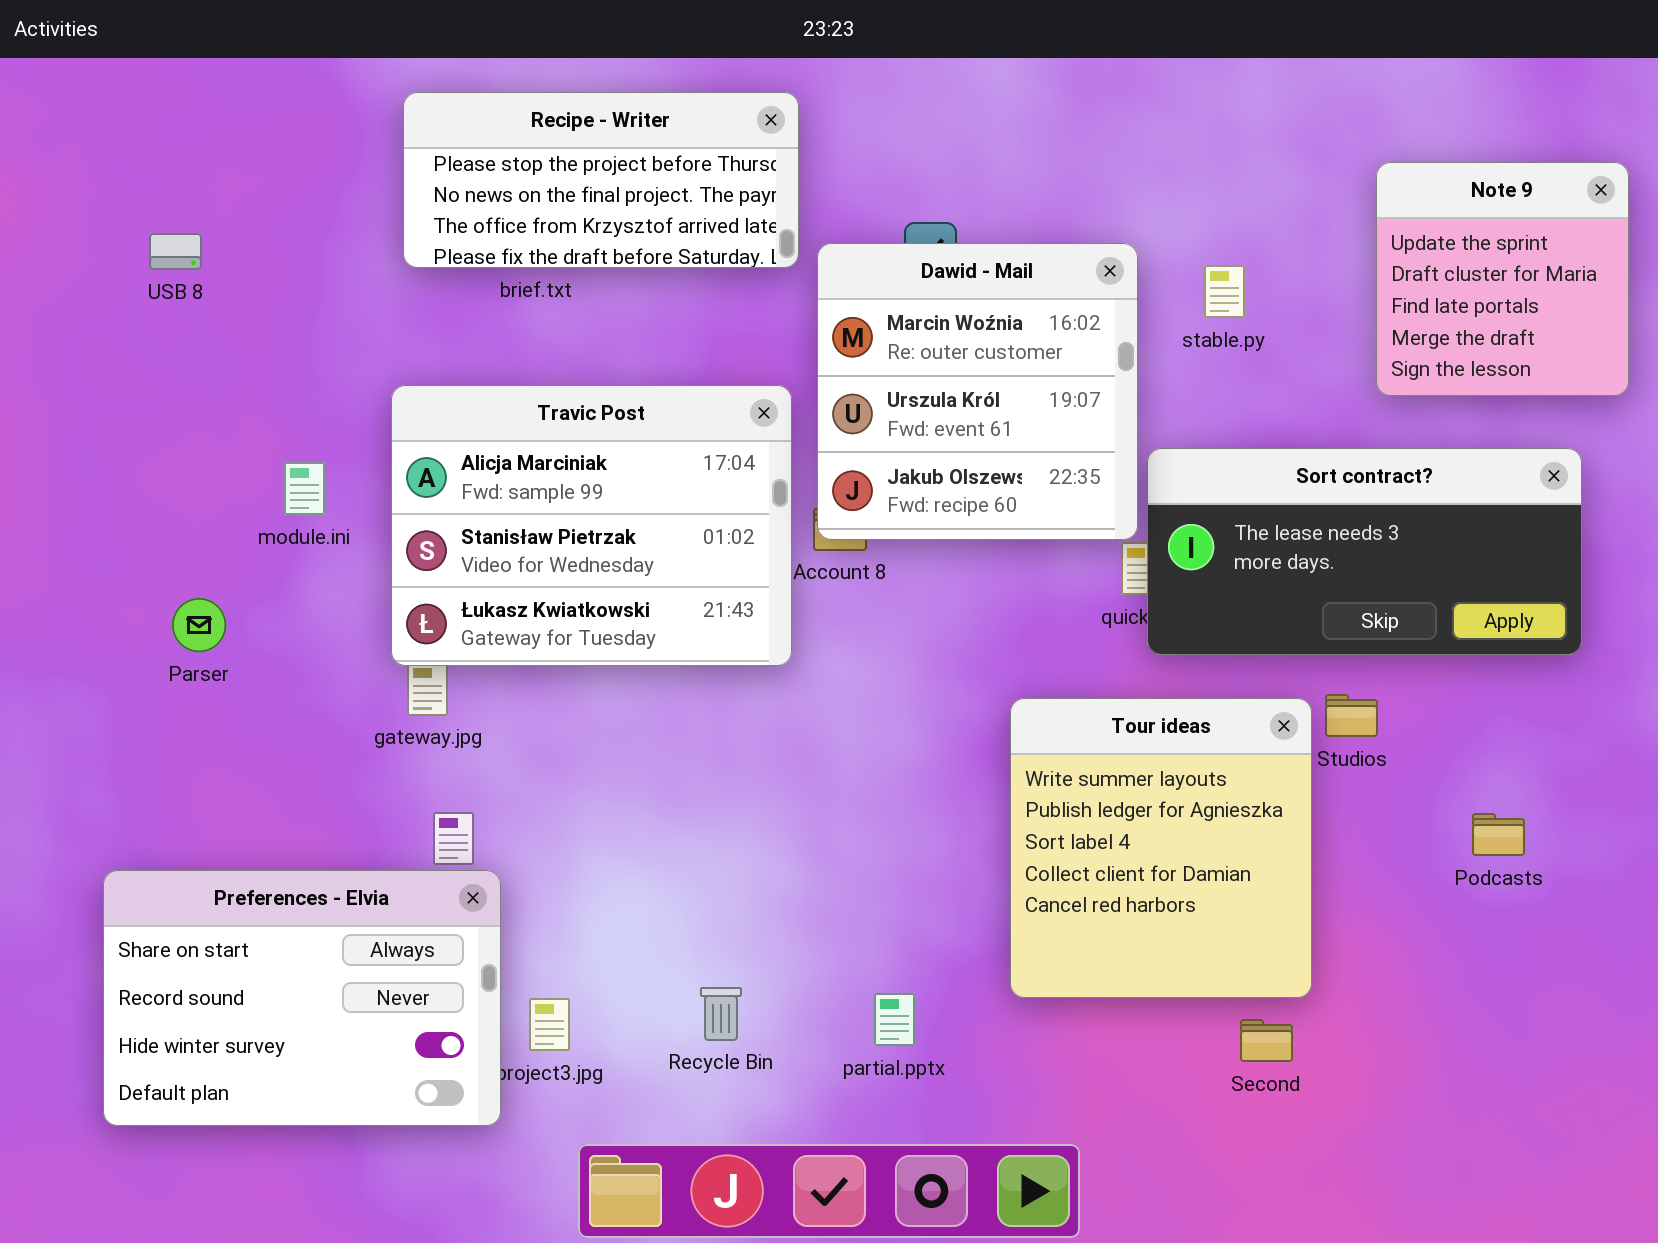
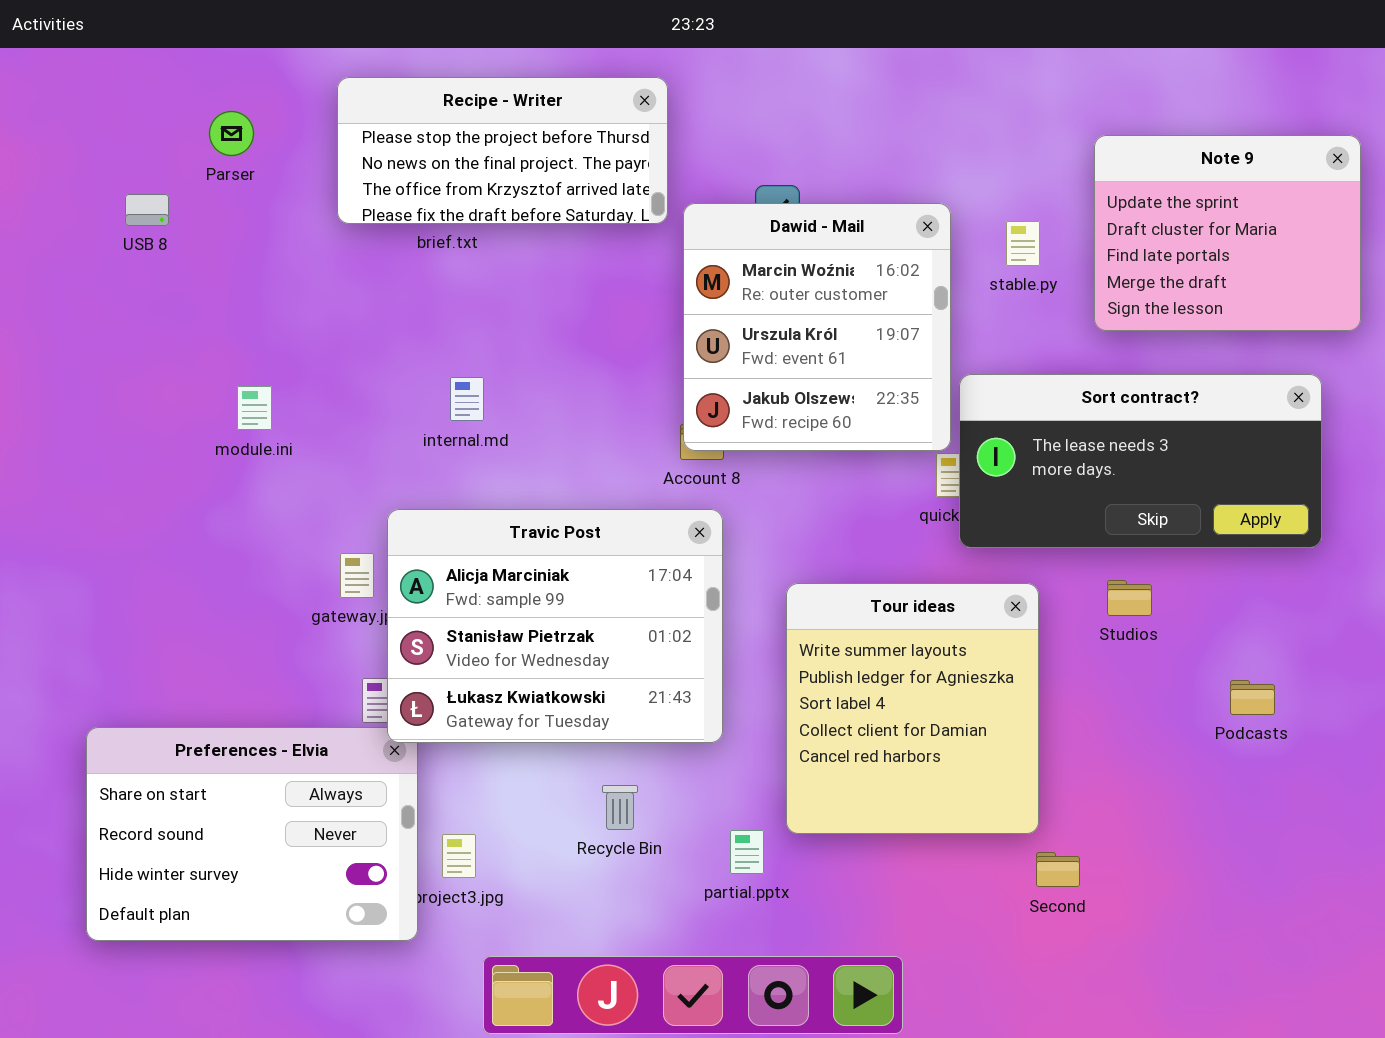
Note 9: [1376,162,1629,396] -> [1094,135,1361,331], resized
Travic Post: [391,385,792,666] -> [387,509,723,743], moved
Parser: [172,598,226,652] -> [209,111,254,156], moved
Tour ideas: [1010,698,1312,998] -> [786,583,1039,834], moved
Recycle Bin: [700,987,742,1041] -> [602,785,638,830], moved

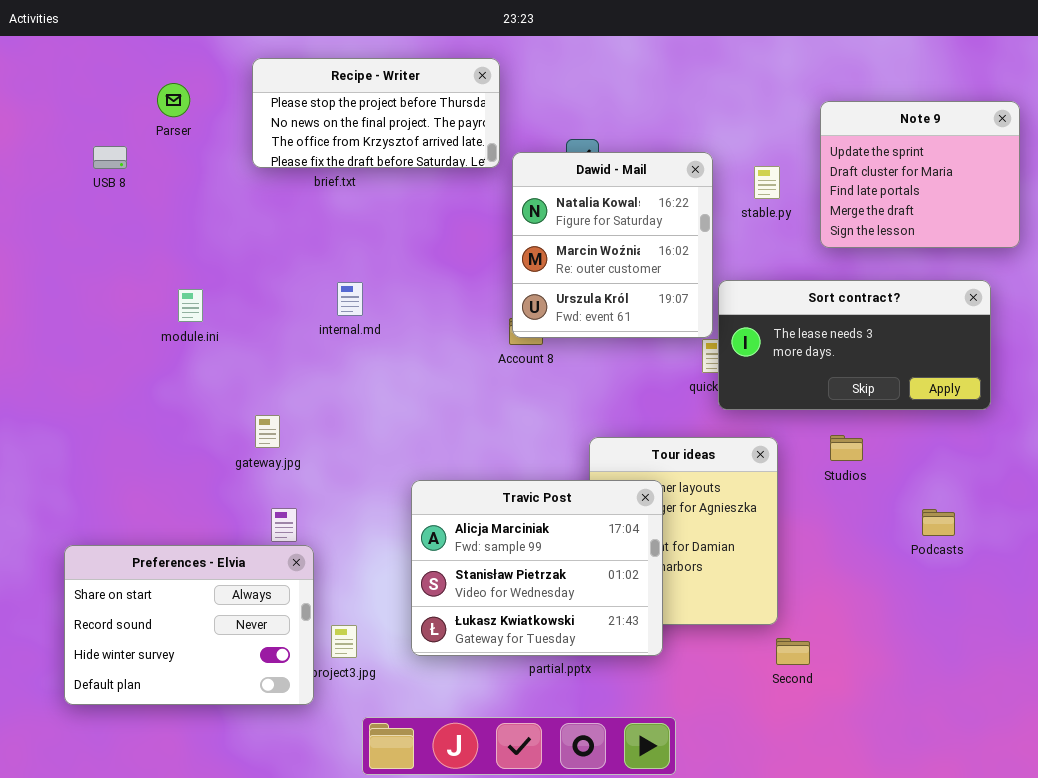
Dawid - Mail: [683,203,951,451] -> [512,152,713,338], scrolled up 1 row
Travic Post: [387,509,723,743] -> [411,480,663,656], moved

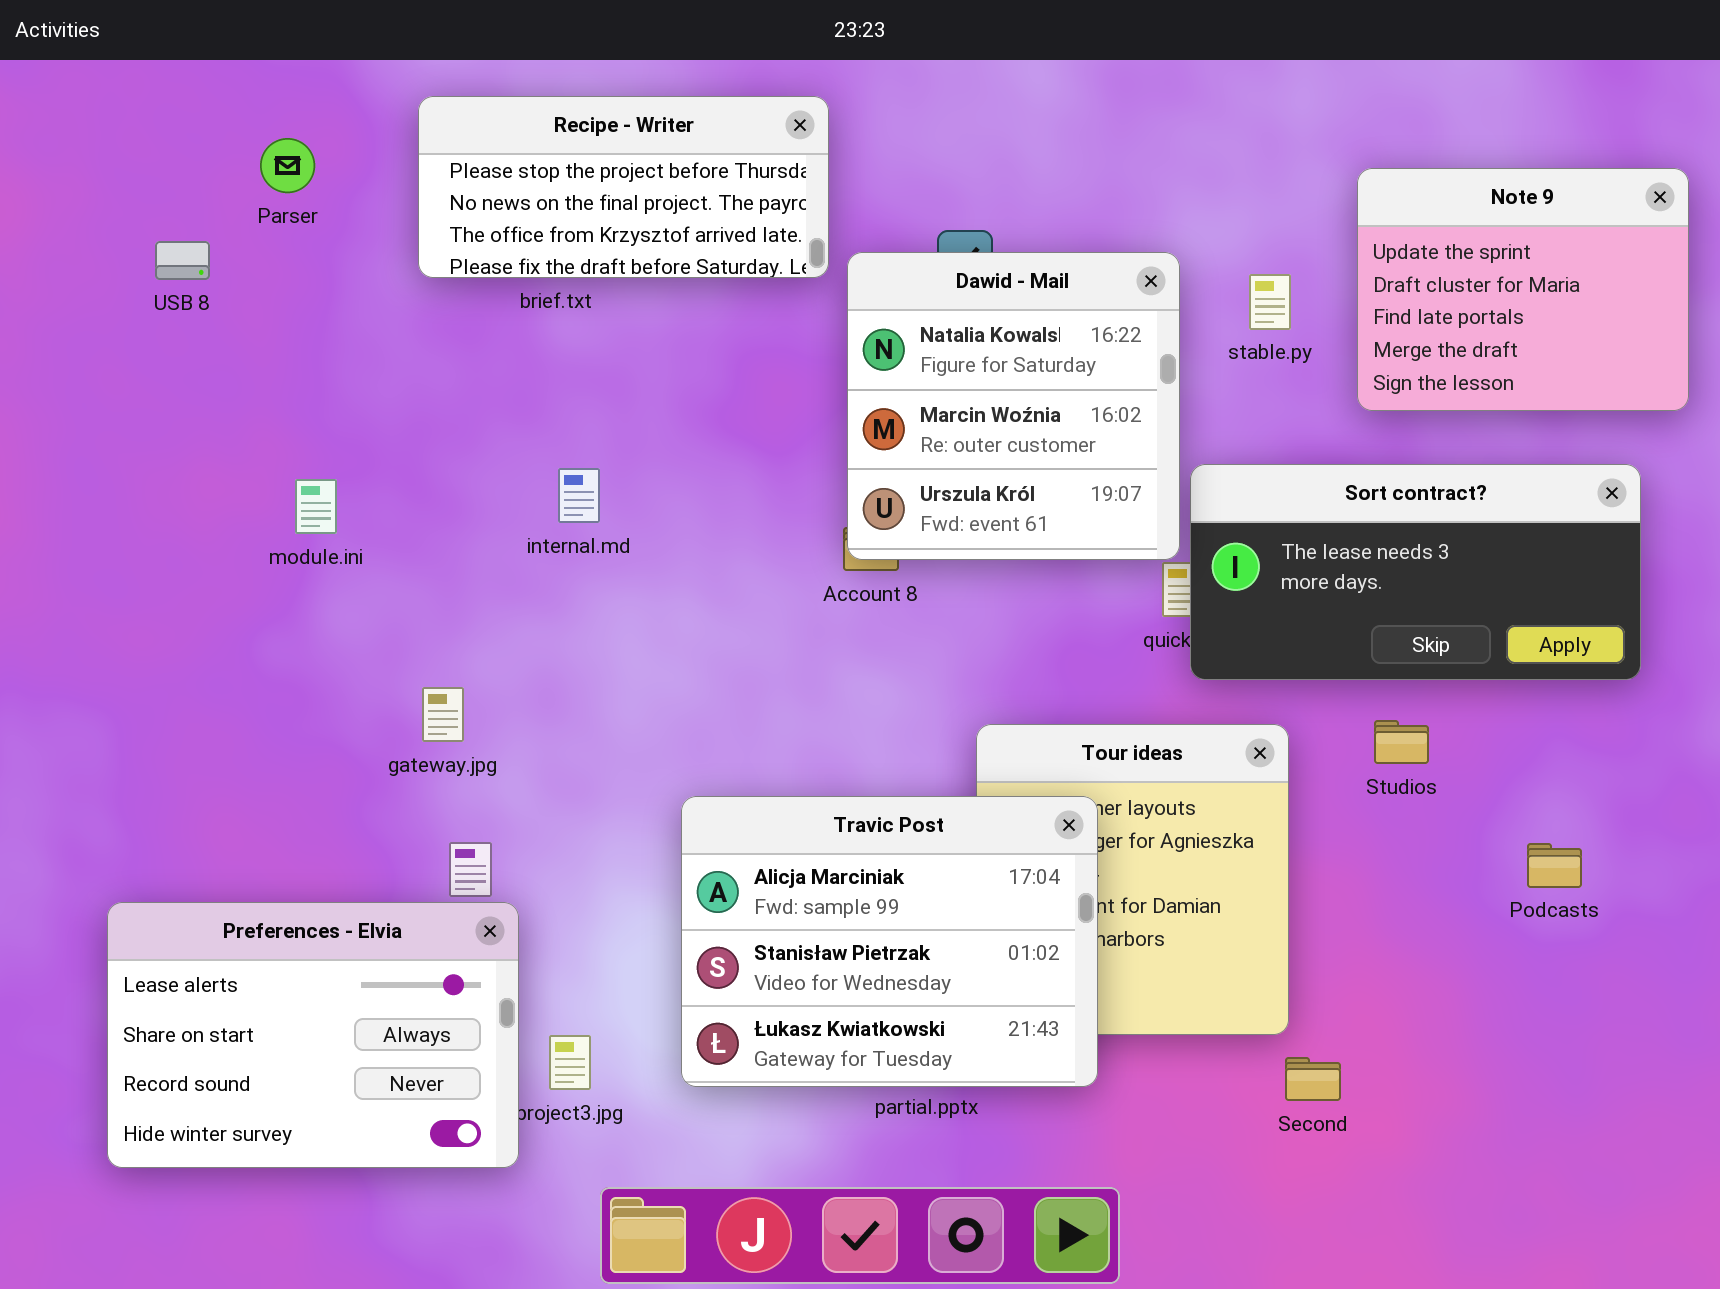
Preferences - Elvia: [64,545,314,705] -> [107,902,519,1168], scrolled up 1 row

